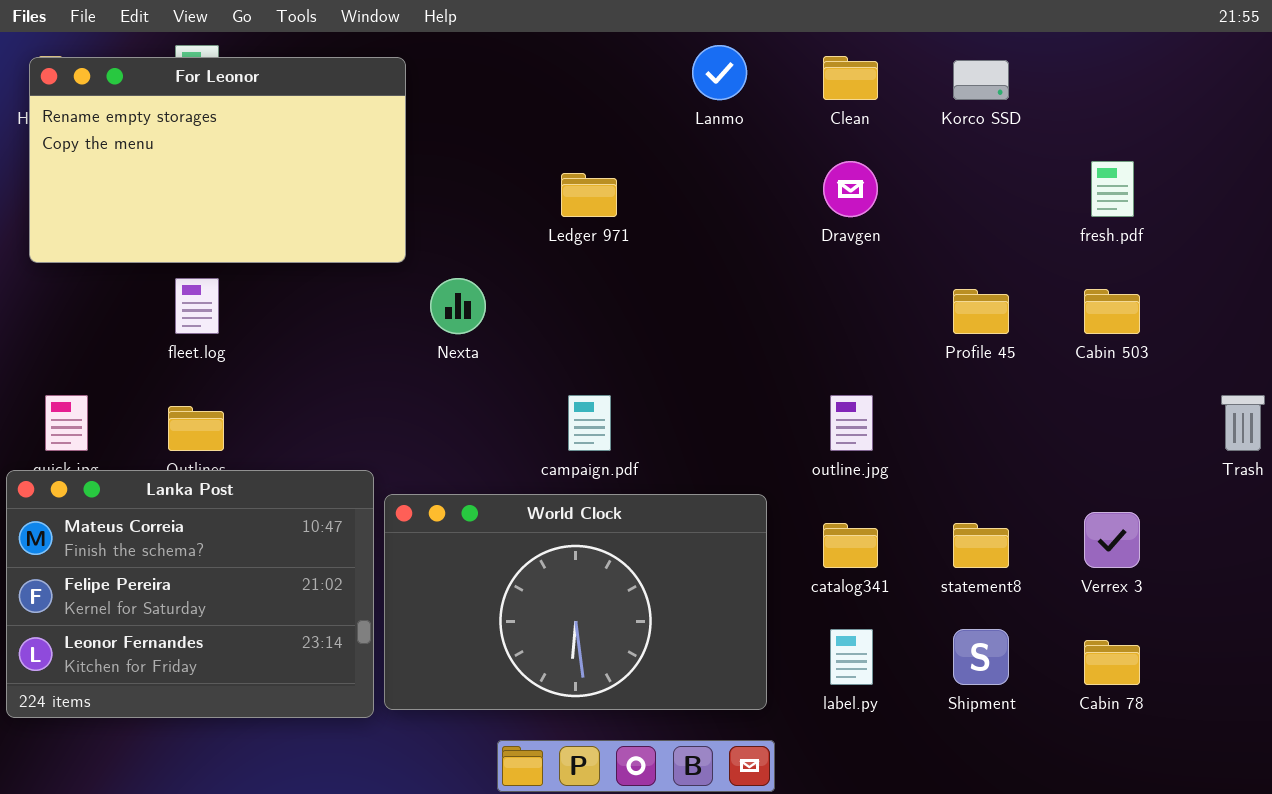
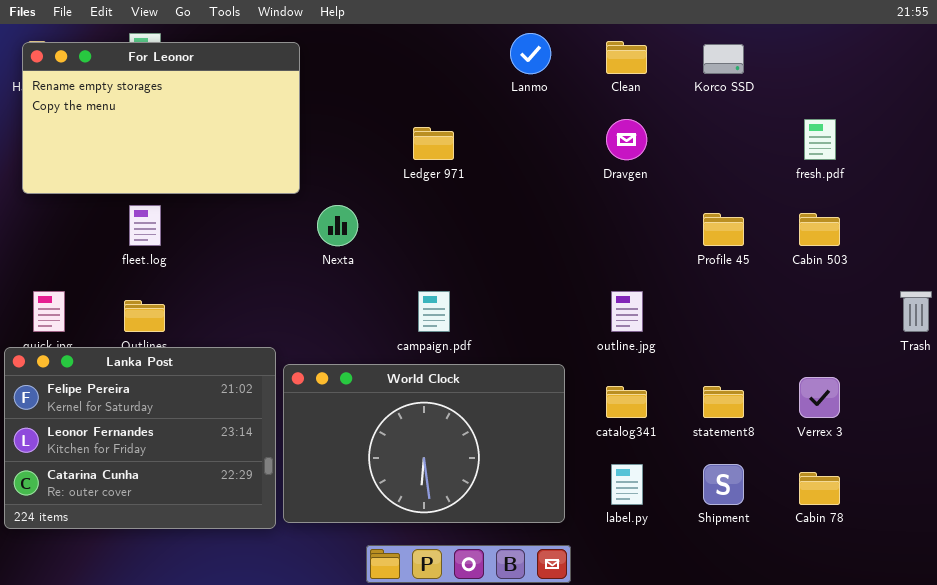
Lanka Post: [6,470,374,718] -> [4,347,276,529], scrolled down 1 row

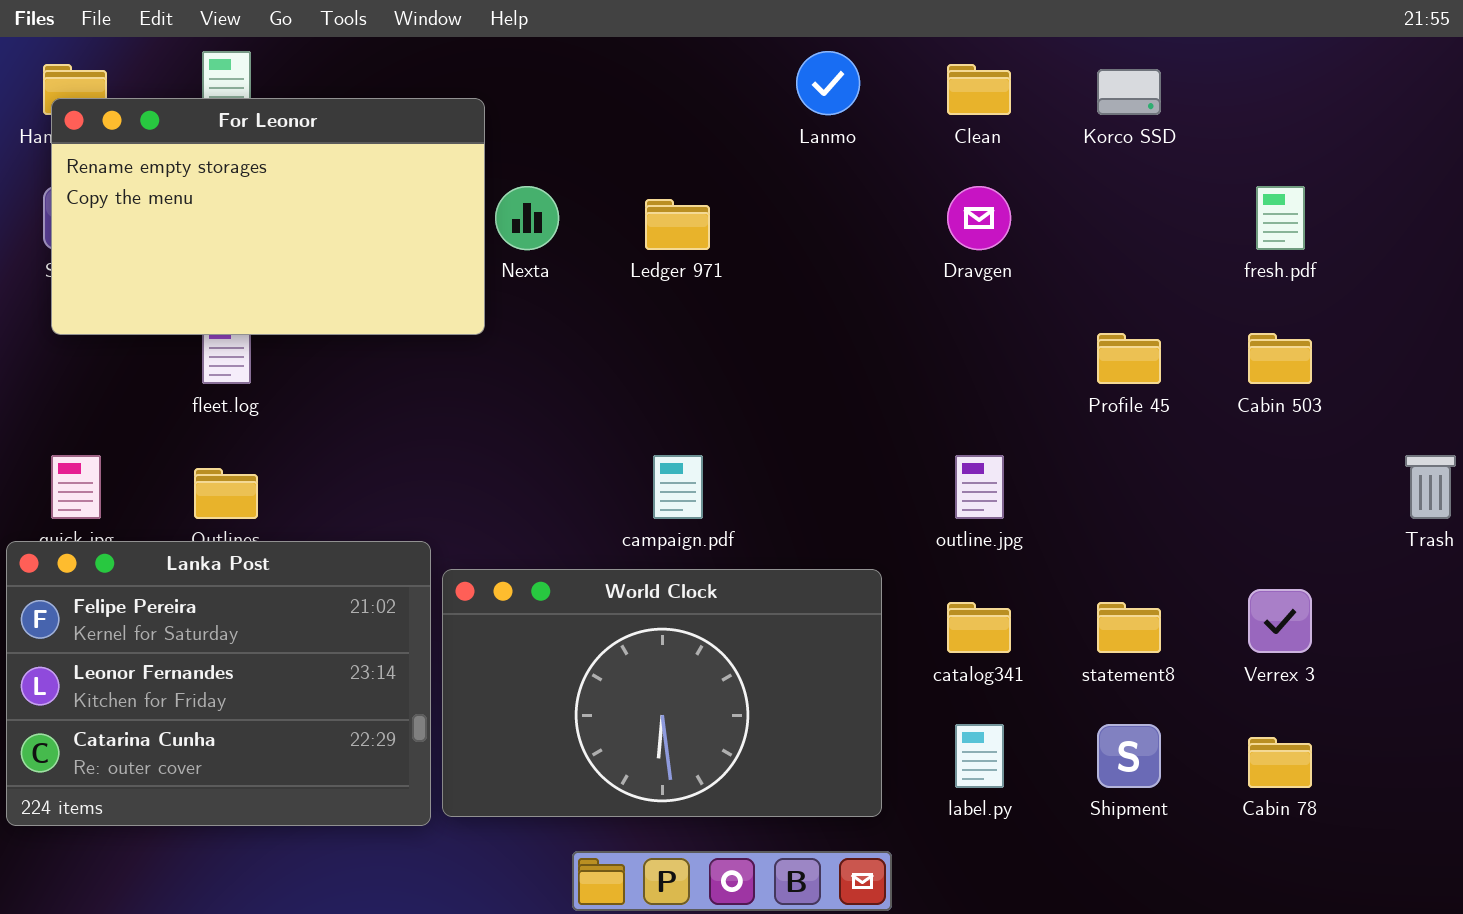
For Leonor: [22,42,300,194] -> [51,98,485,335], moved
Nexta: [317,205,358,246] -> [495,186,559,250], moved

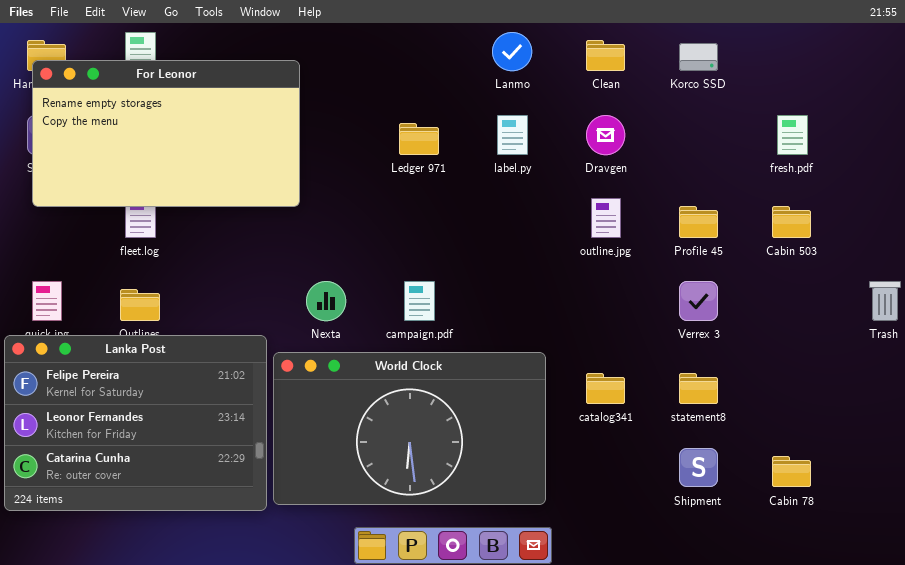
Nexta: [495,186,559,250] -> [306,281,346,321], moved
outline.jpg: [955,455,1004,519] -> [591,198,621,238], moved
Verrex 3: [1248,589,1312,653] -> [679,281,718,321], moved
label.py: [955,724,1004,788] -> [497,115,528,155], moved

